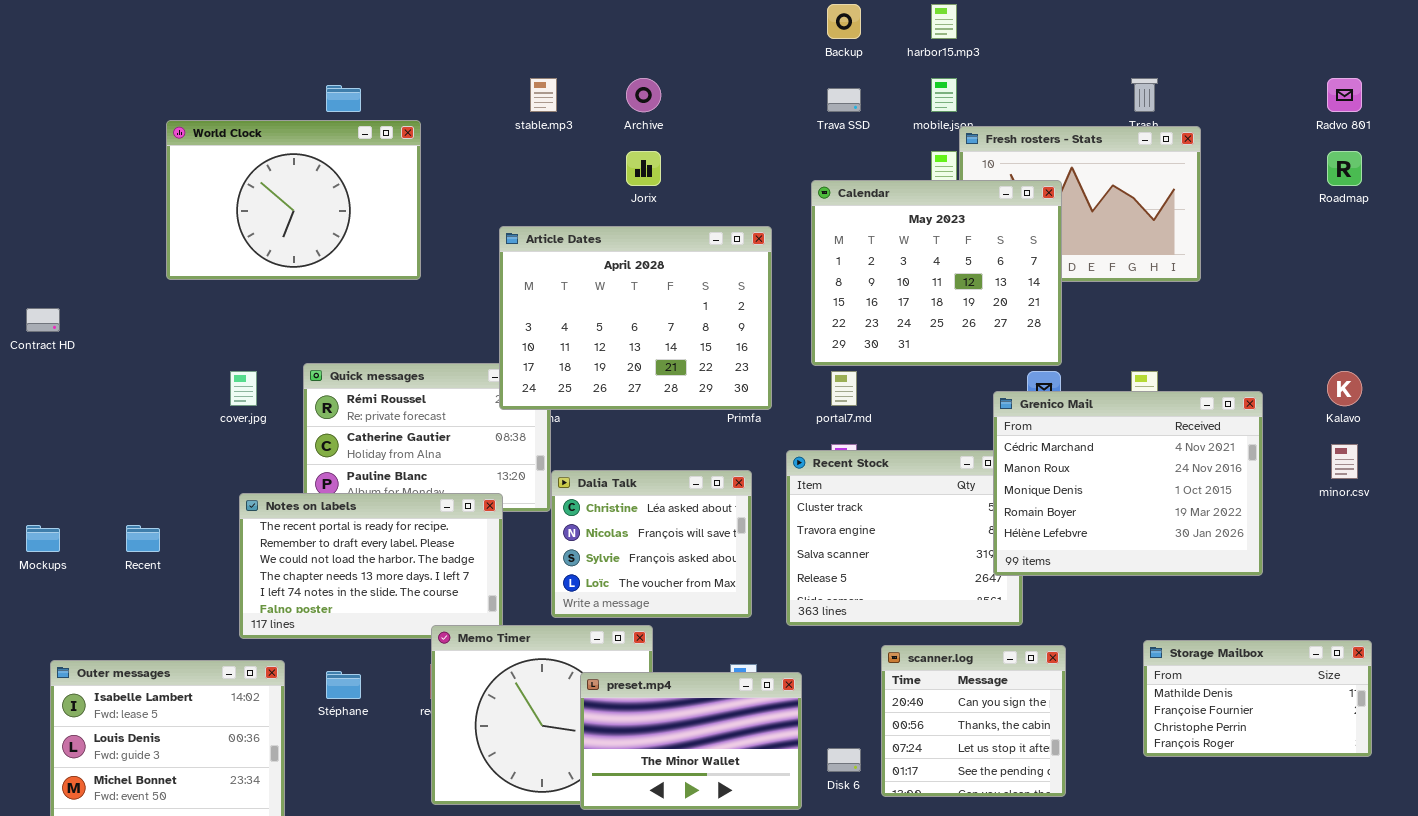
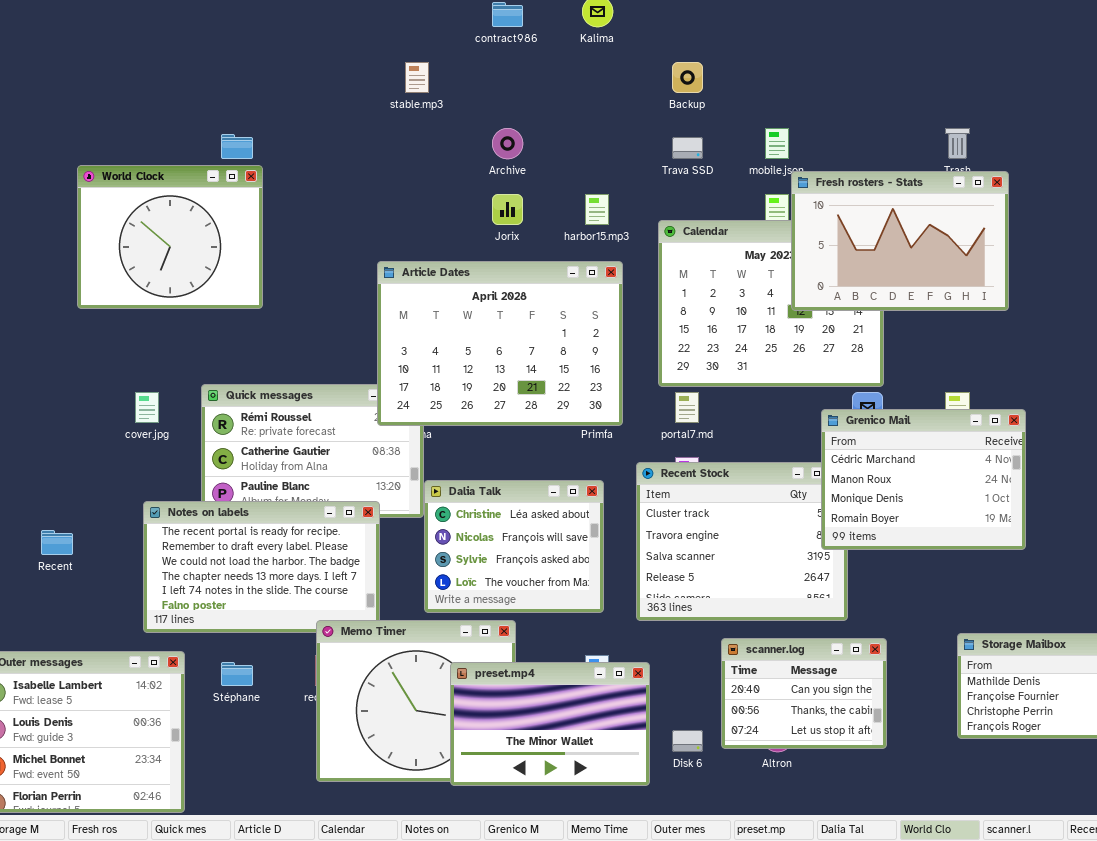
harbor15.mp3: [931,4,957,39] -> [585,194,609,225], moved
stable.mp3: [530,78,557,112] -> [405,62,429,93], moved
World Clock: [166,120,421,280] -> [77,165,263,309], resized
Fresh rosters - Stats: [959,126,1201,282] -> [791,171,1009,311], raised
Grenico Mail: [993,391,1263,576] -> [821,409,1026,550], resized
scanner.log: [881,645,1066,797] -> [721,638,887,749], resized

